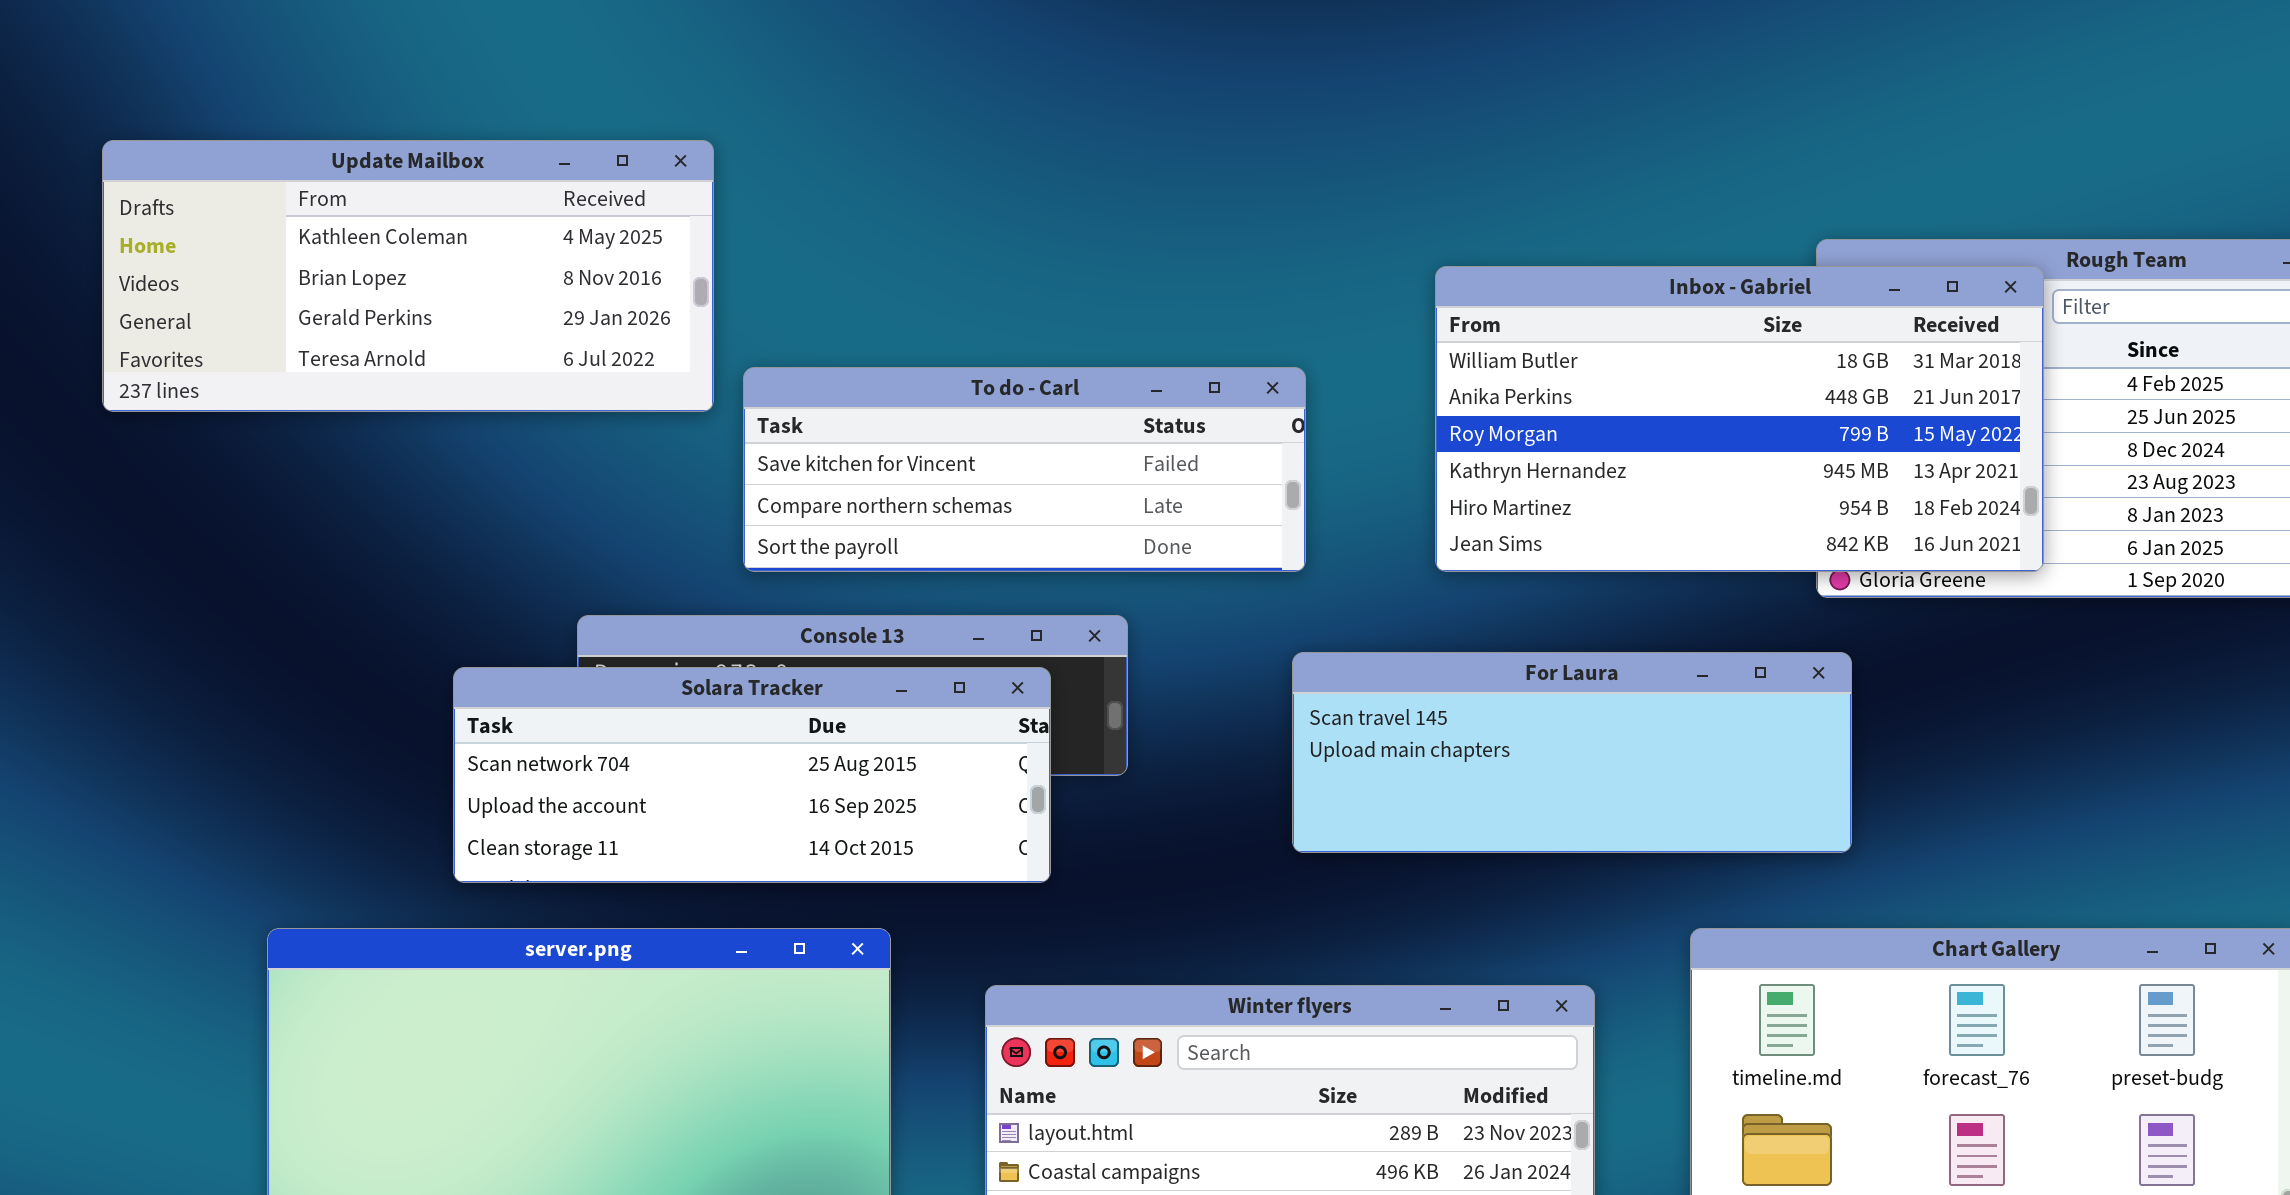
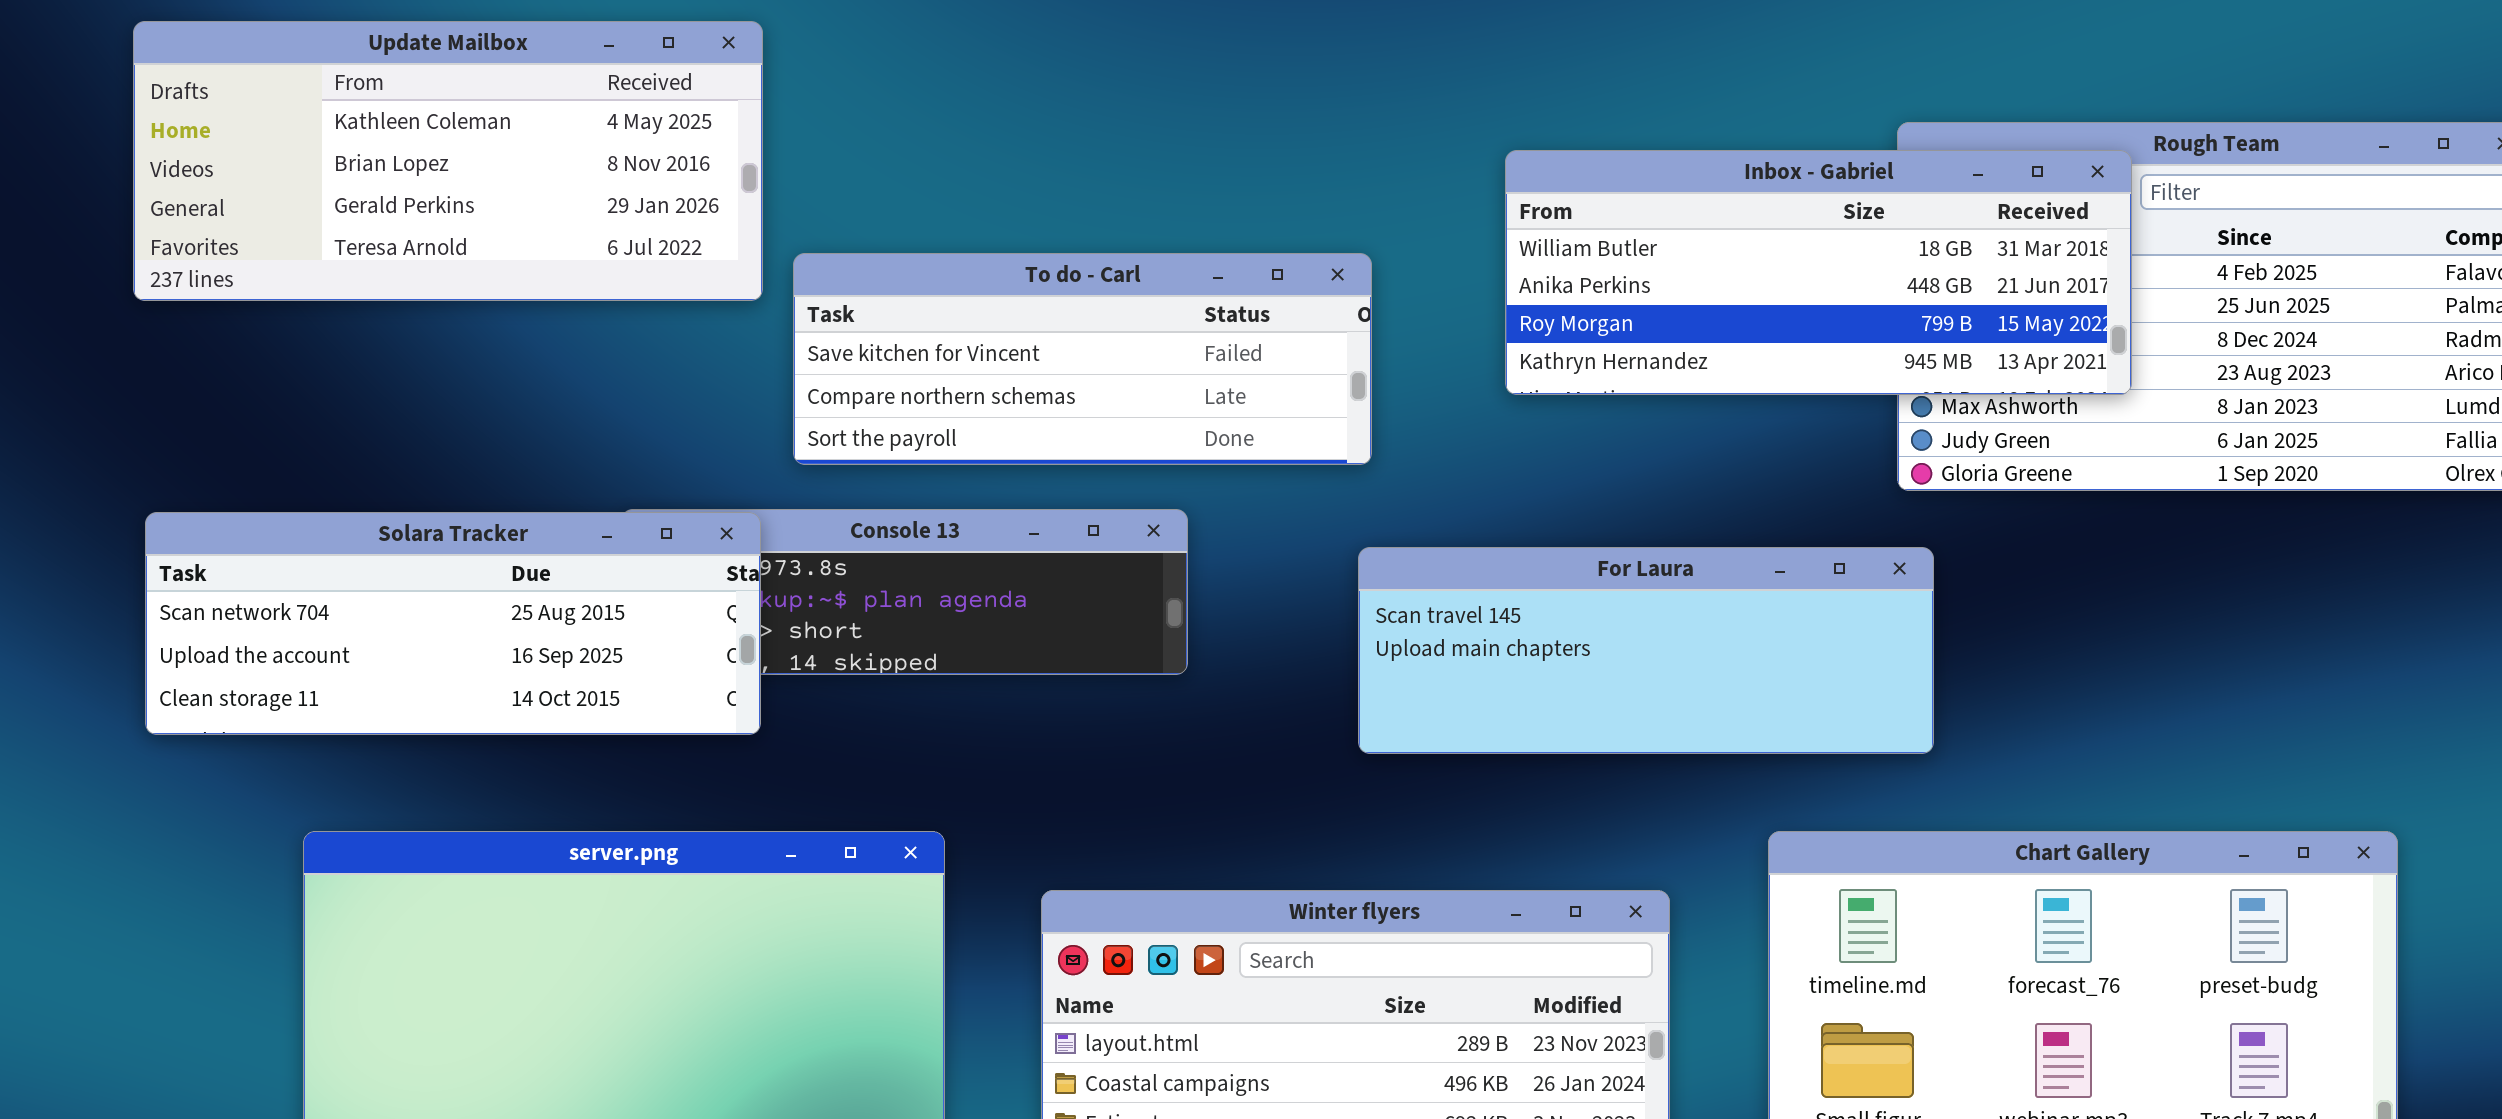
Inbox - Gabriel: [1435,266,2044,572] -> [1505,150,2132,395], resized
Solara Tracker: [453,667,1051,883] -> [145,512,761,735], moved

